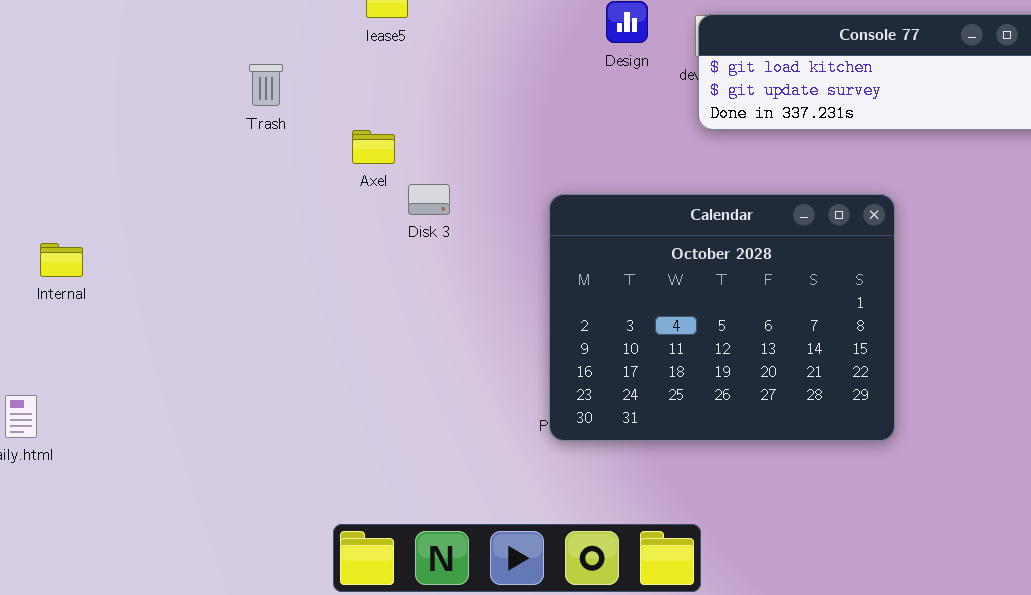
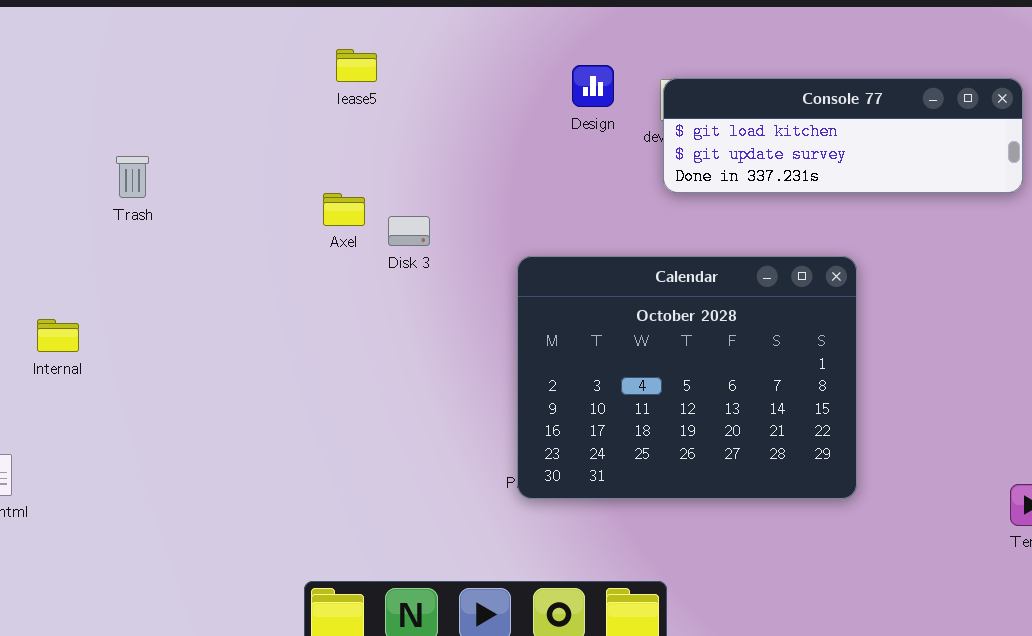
Trash: [249,64,283,106] -> [116,156,149,198], moved
Disk 3: [408,184,450,215] -> [388,216,430,246], moved
Internal: [40,243,83,277] -> [37,319,79,352], moved

